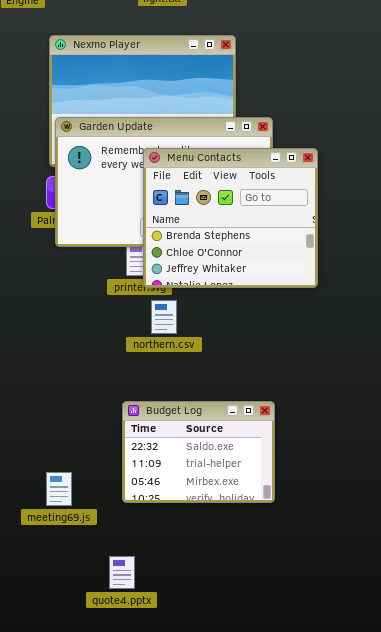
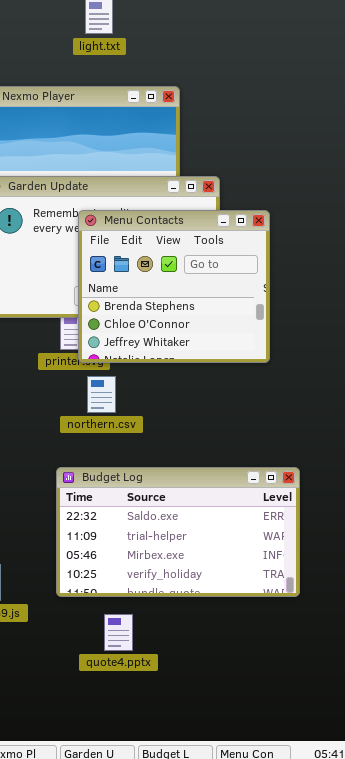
Budget Log: [122,401,275,503] -> [56,467,300,597], resized
quote4.pptx: [109,556,135,589] -> [104,614,133,651], moved

